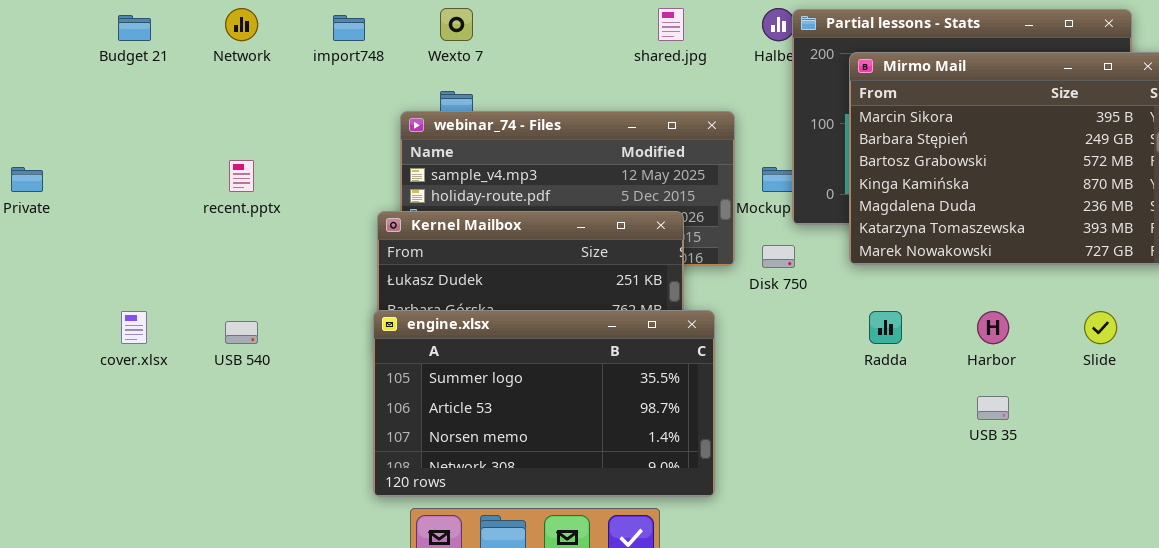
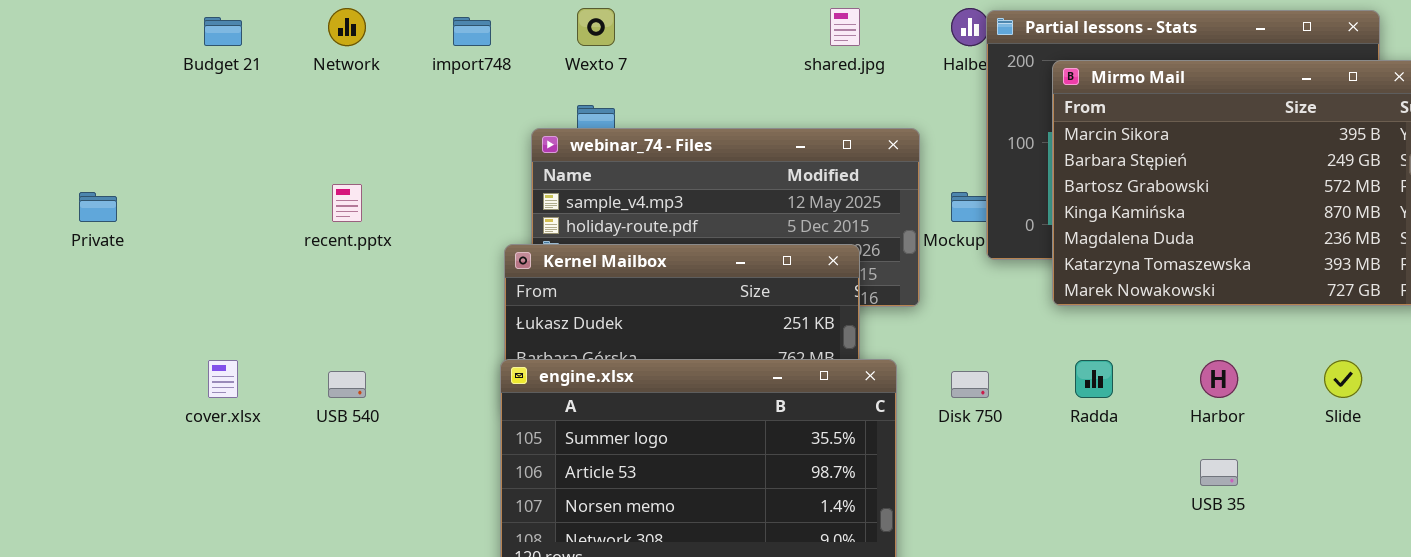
Disk 750: [762,245,795,268] -> [951,371,989,398], moved

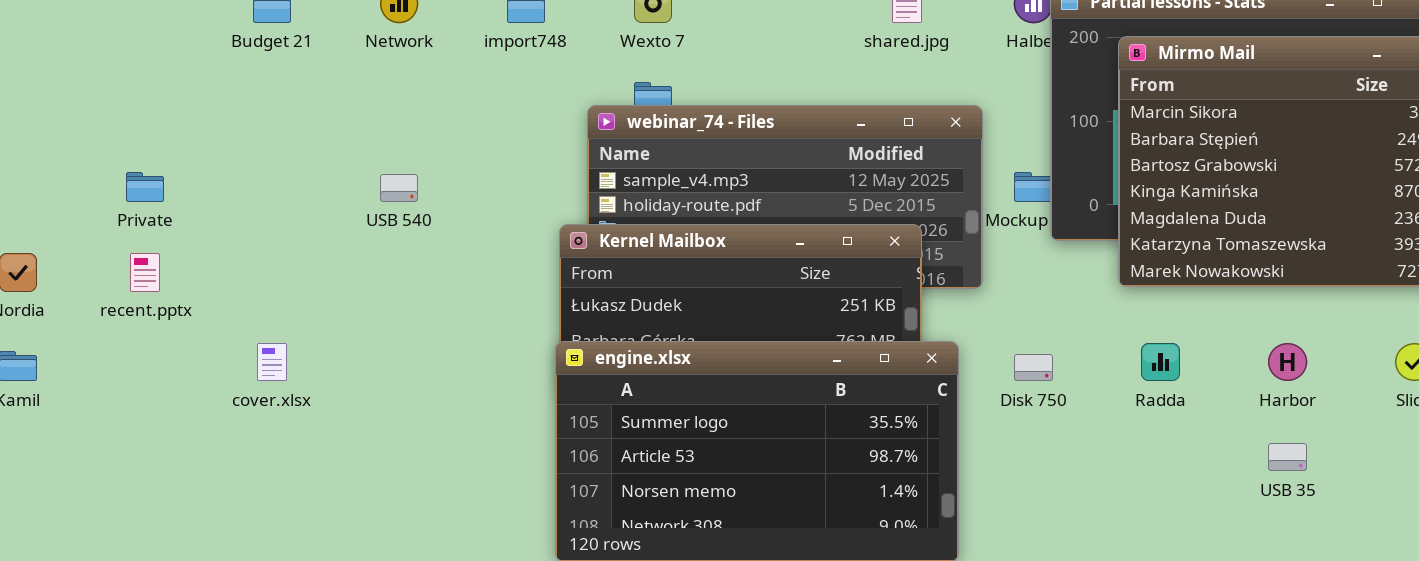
recent.pptx: [332,184,362,222] -> [130,253,160,292], moved
USB 540: [328,371,366,398] -> [380,174,418,202], moved

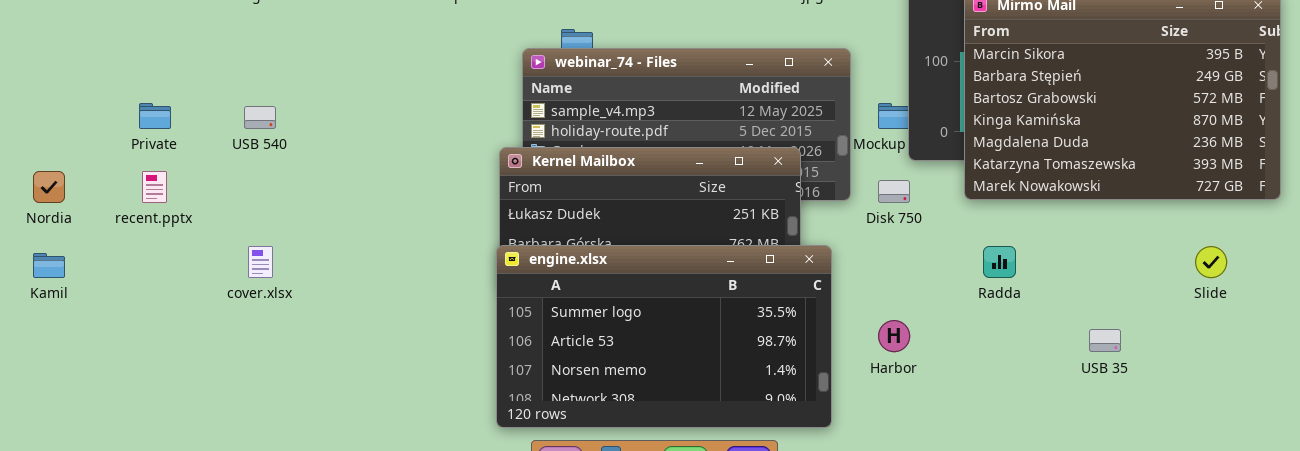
USB 540: [380,174,418,202] -> [244,106,276,129], moved
Harbor: [1268,343,1307,381] -> [878,320,910,352], moved
Disk 750: [1014,354,1053,381] -> [878,180,910,203], moved

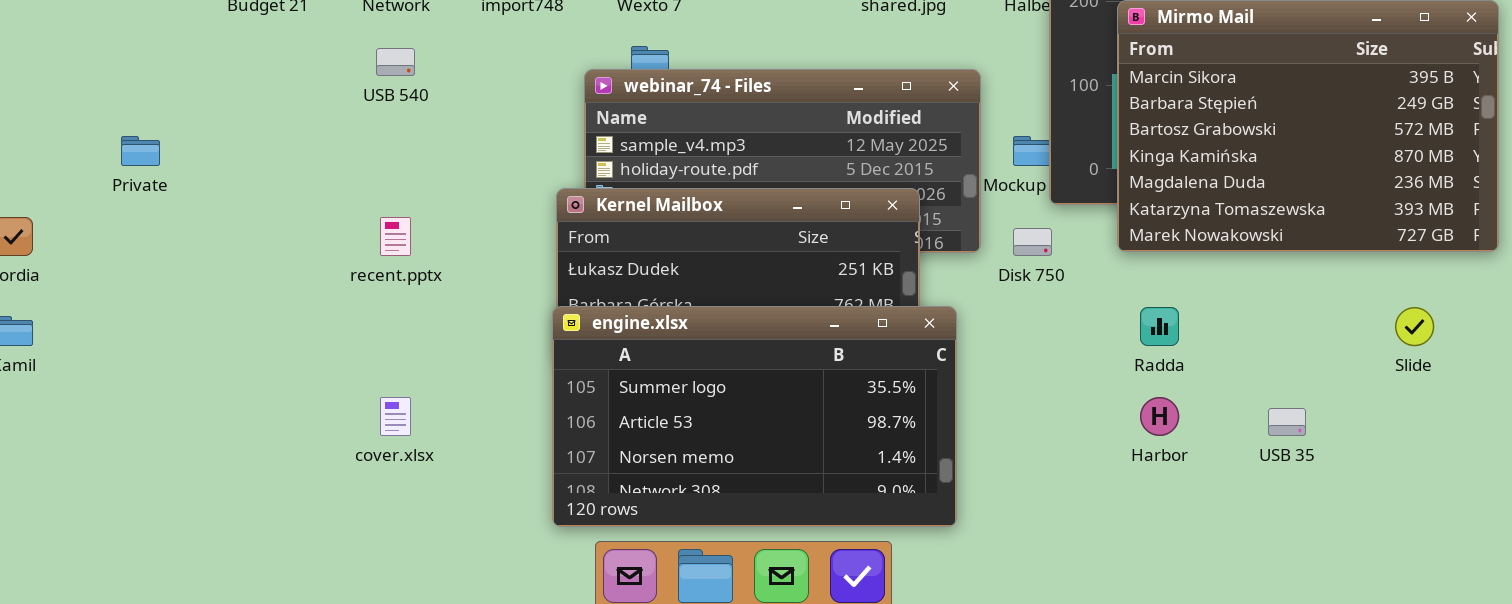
USB 540: [244,106,276,129] -> [376,48,415,76], moved
recent.pptx: [142,171,167,203] -> [380,217,411,256], moved
cover.xlsx: [248,246,273,278] -> [380,397,411,436], moved
Harbor: [878,320,910,352] -> [1140,397,1179,436], moved

